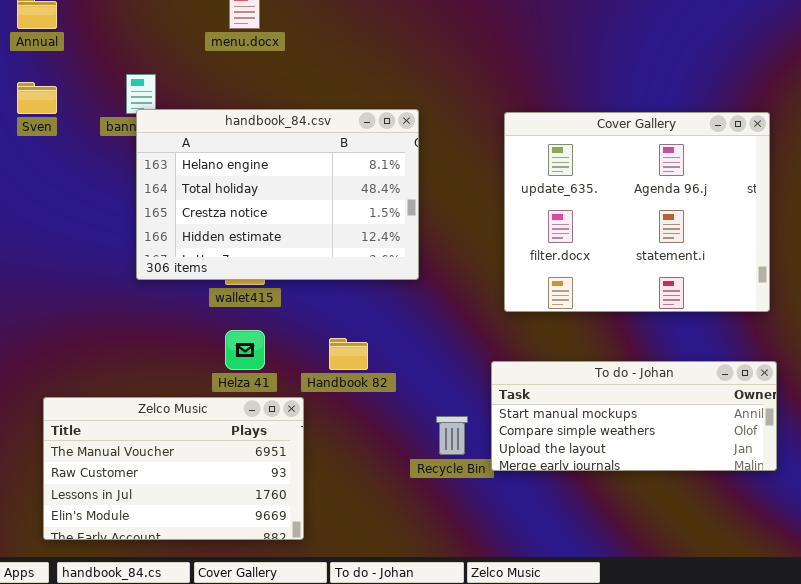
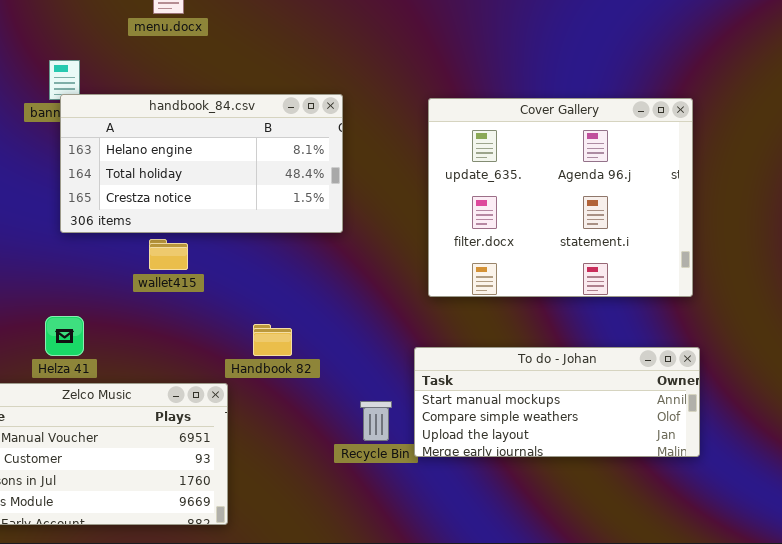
handbook_84.csv: [136,109,419,280] -> [60,94,343,233], resized
Helza 41: [225,330,265,370] -> [45,316,84,356], moved

